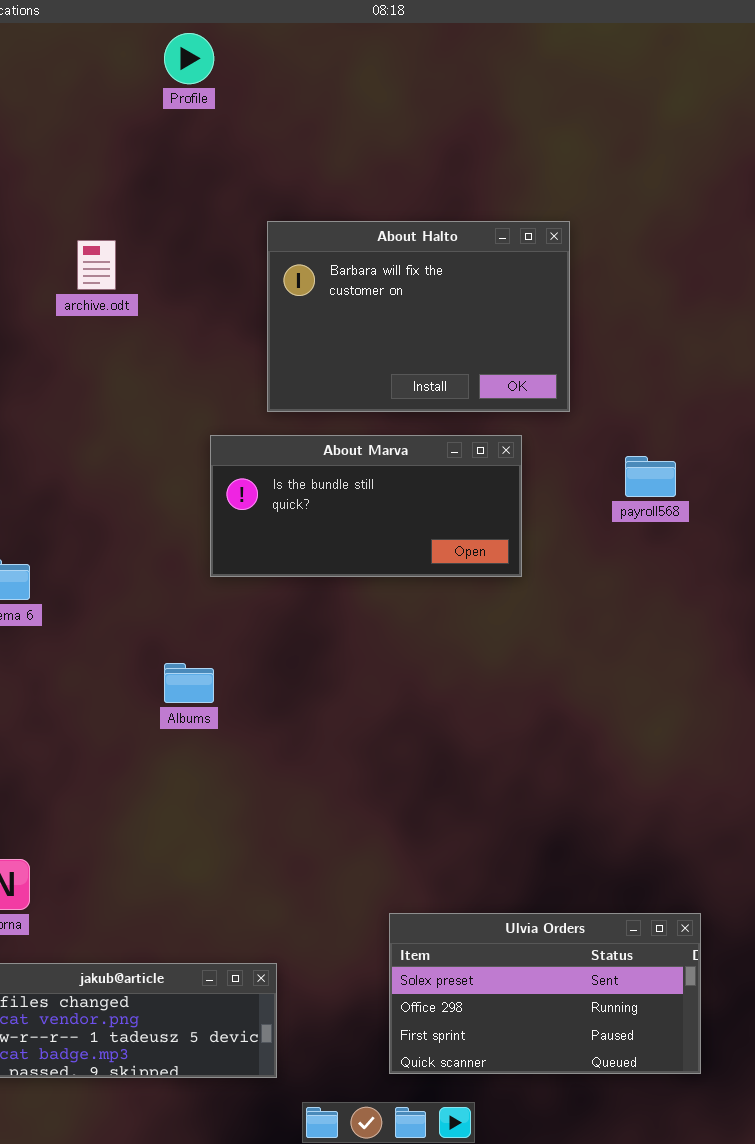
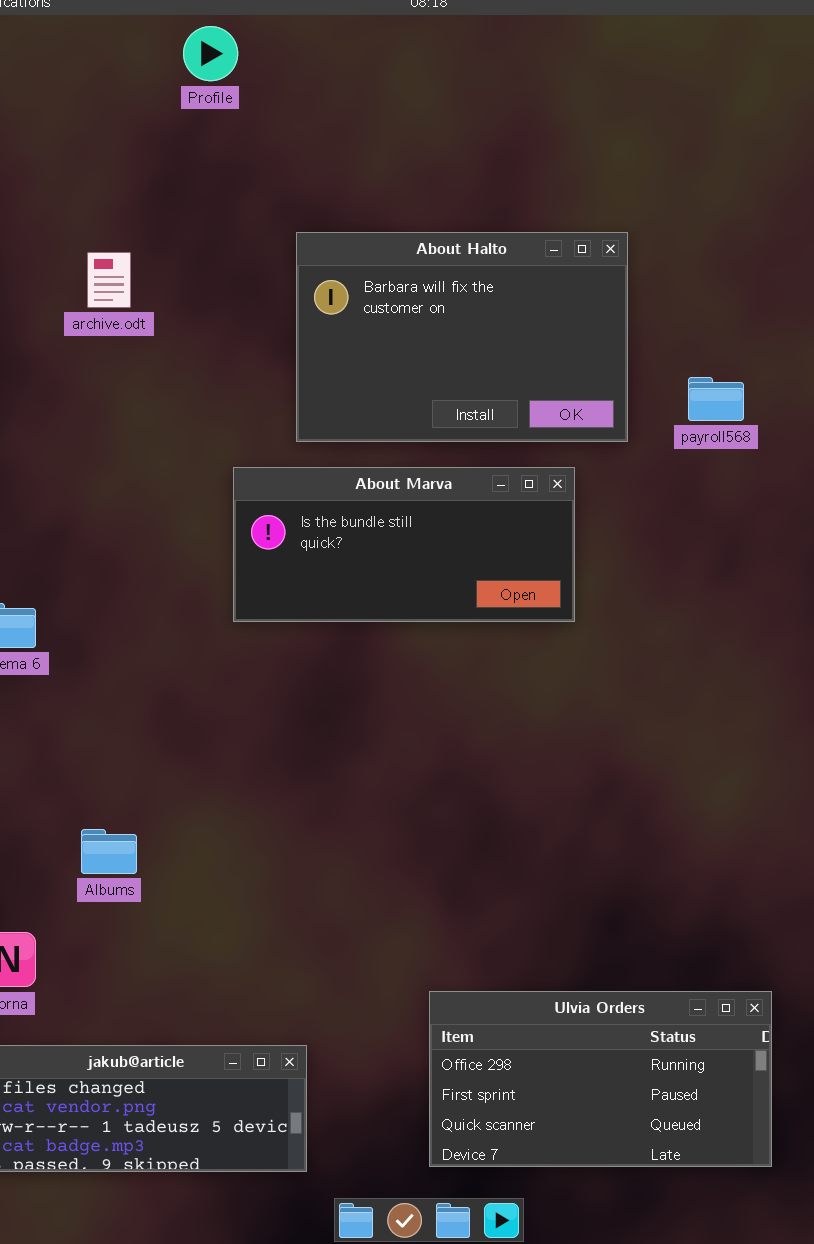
payroll568: [625,456,676,497] -> [688,377,744,421], moved
Albums: [164,663,214,703] -> [81,829,137,874], moved
Ulvia Orders: [389,913,701,1074] -> [429,991,772,1167], scrolled down 1 row

